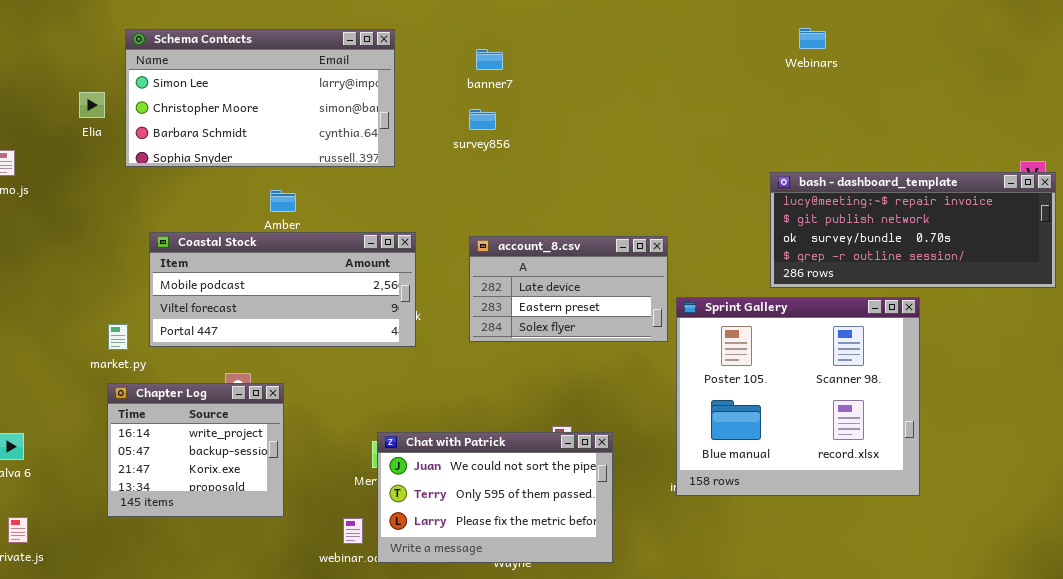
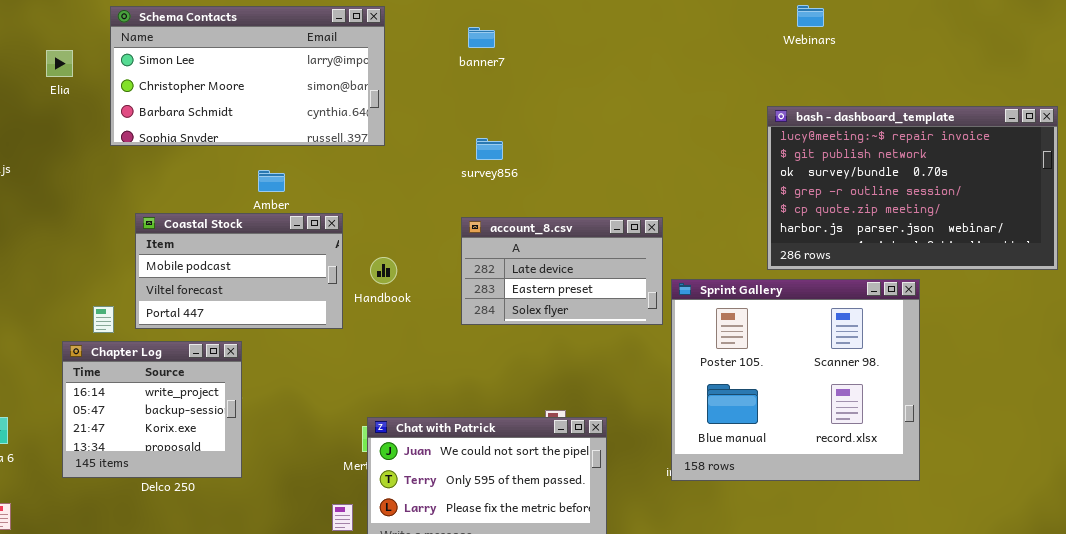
Elia: [79,92,105,118] -> [46,50,73,77], moved
survey856: [469,109,496,130] -> [476,138,503,160], moved
bash - dashboard_template: [770,172,1056,288] -> [767,106,1058,270], resized
Coastal Stock: [149,232,416,347] -> [135,213,343,329], resized
Chapter Log: [107,383,284,517] -> [62,341,242,478], moved

